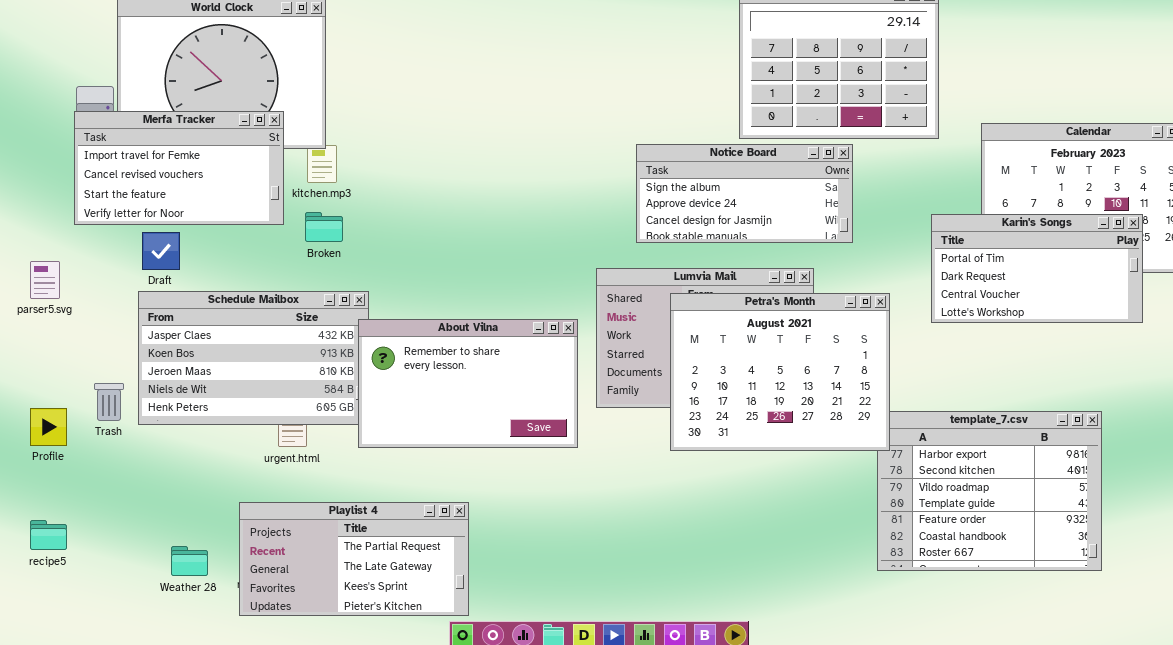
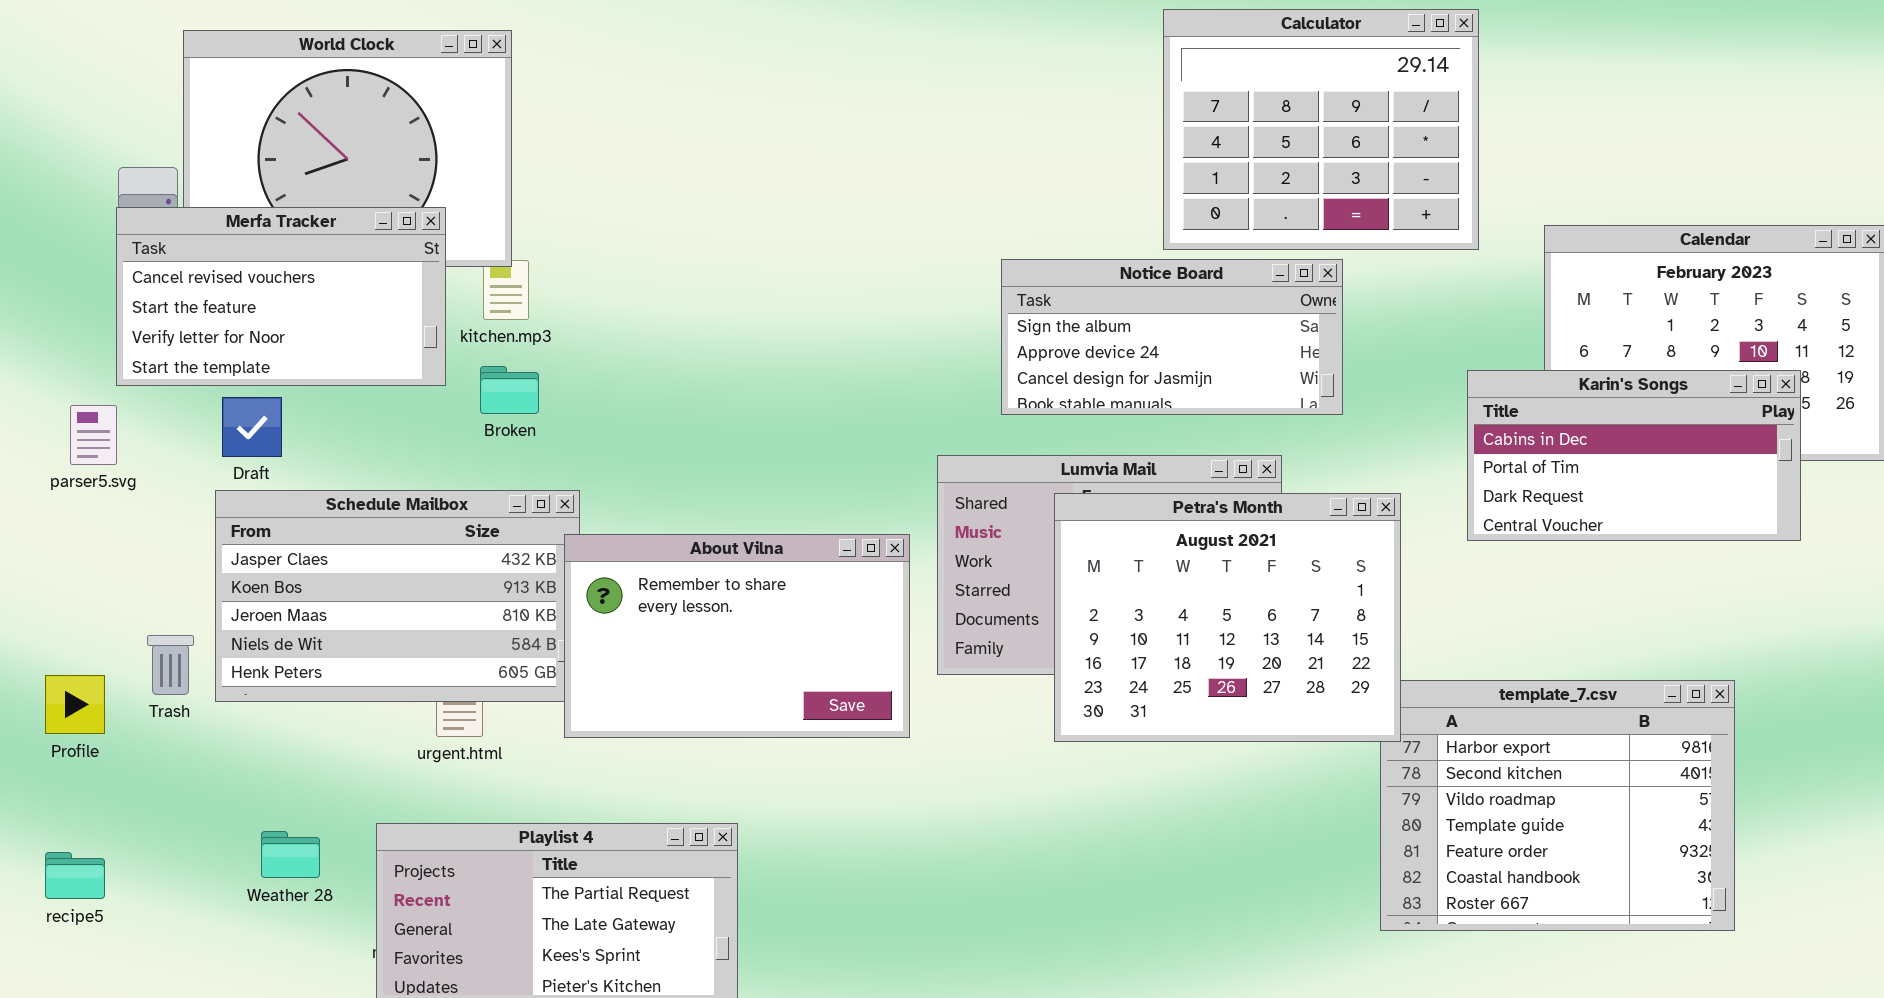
Merfa Tracker: [74,111,284,225] -> [116,207,446,386], scrolled down 1 row
Karin's Songs: [931,214,1143,323] -> [1467,370,1801,541], scrolled up 1 row
parser5.svg: [30,261,60,299] -> [70,405,117,465], moved
Weather 28: [171,546,208,576] -> [261,831,320,878], moved

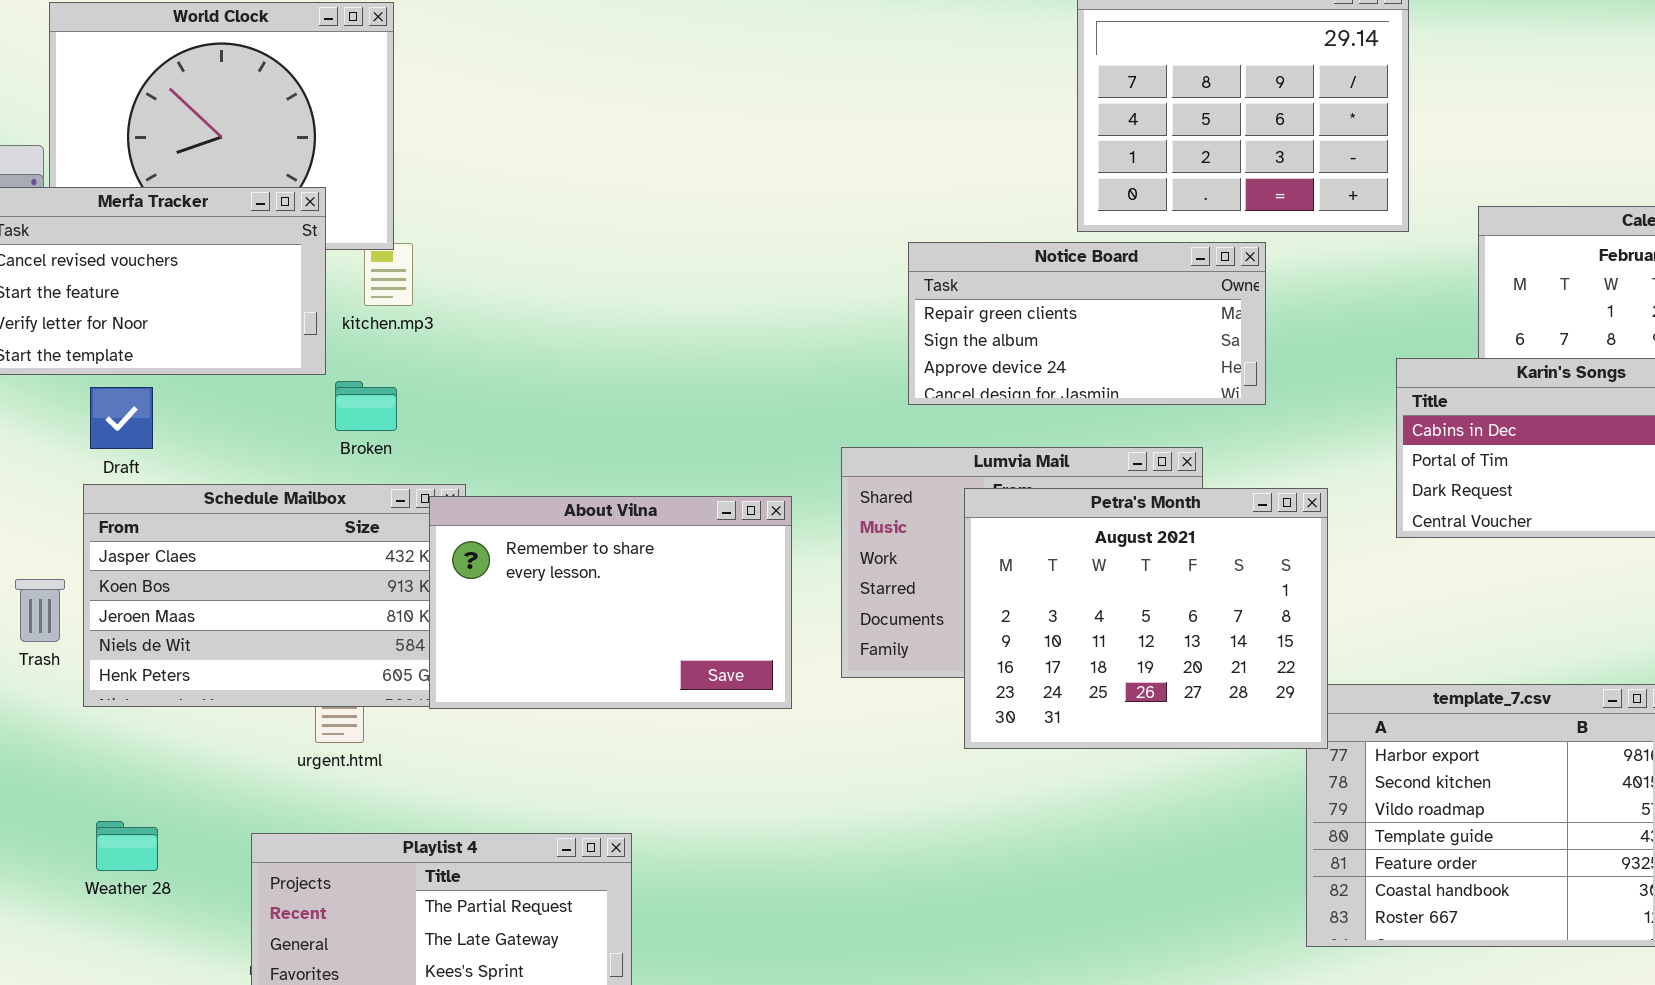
Notice Board: [1001,259,1343,415] -> [908,242,1266,405], scrolled up 1 row
Broken: [480,366,539,414] -> [335,381,397,431], moved
About Vilna: [564,534,910,738] -> [429,496,792,709], moved
Trash: [147,635,194,695] -> [15,579,65,642], moved
Weather 28: [261,831,320,878] -> [96,821,158,871], moved

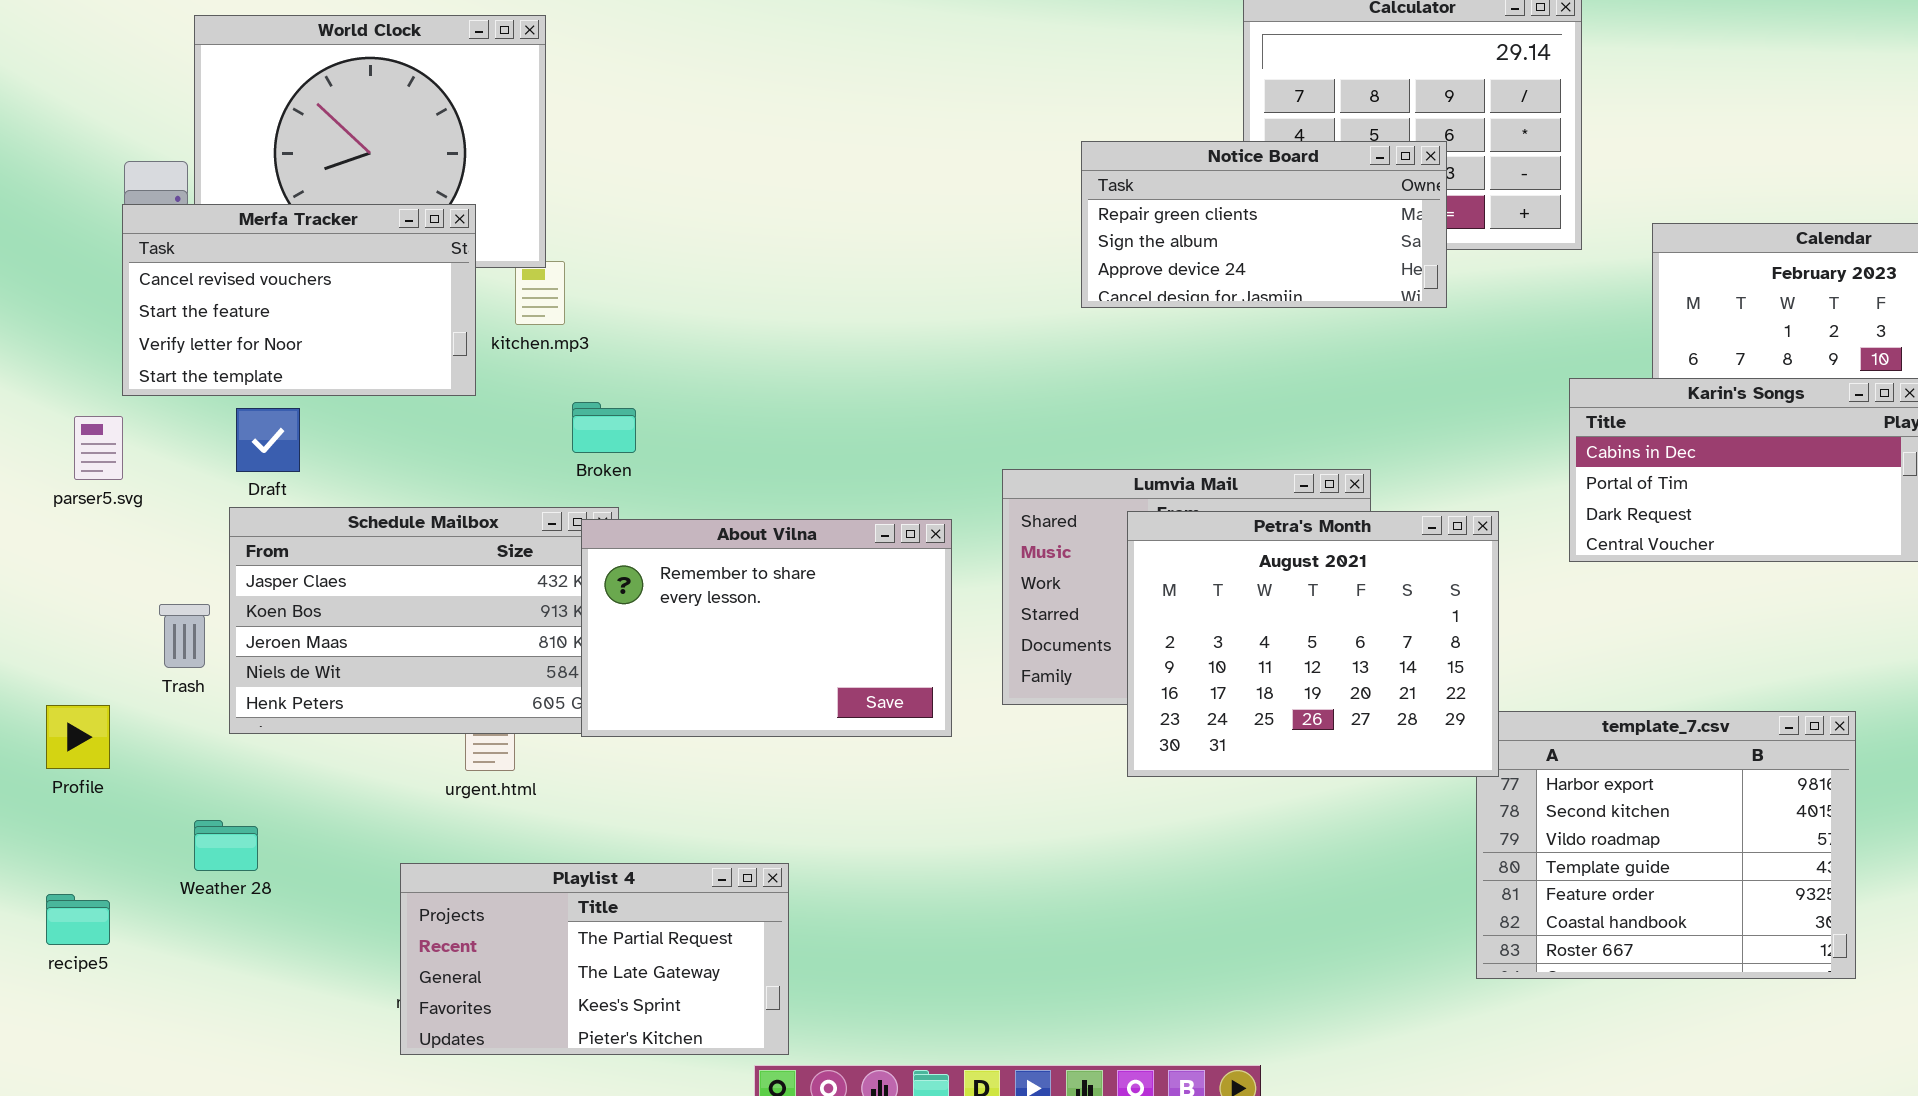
Notice Board: [908,242,1266,405] -> [1081,141,1447,308], moved
Broken: [335,381,397,431] -> [572,402,636,453], moved
Weather 28: [96,821,158,871] -> [194,820,258,871], moved

